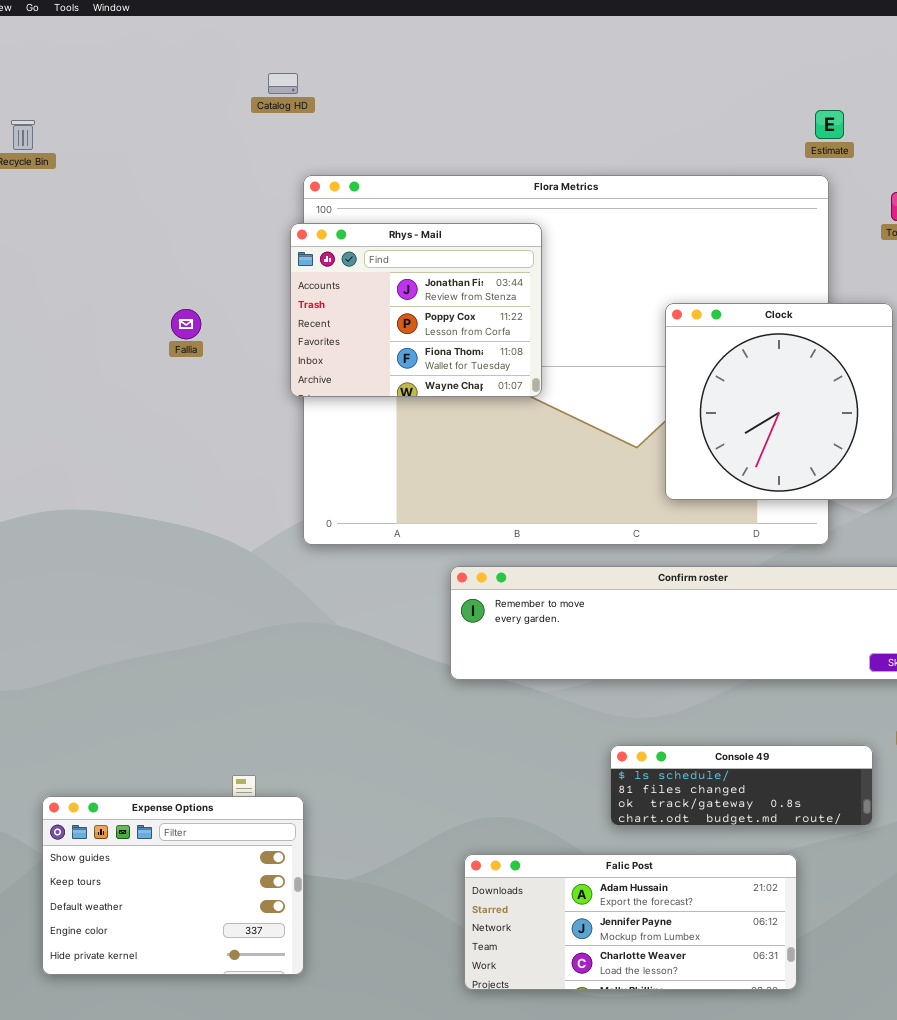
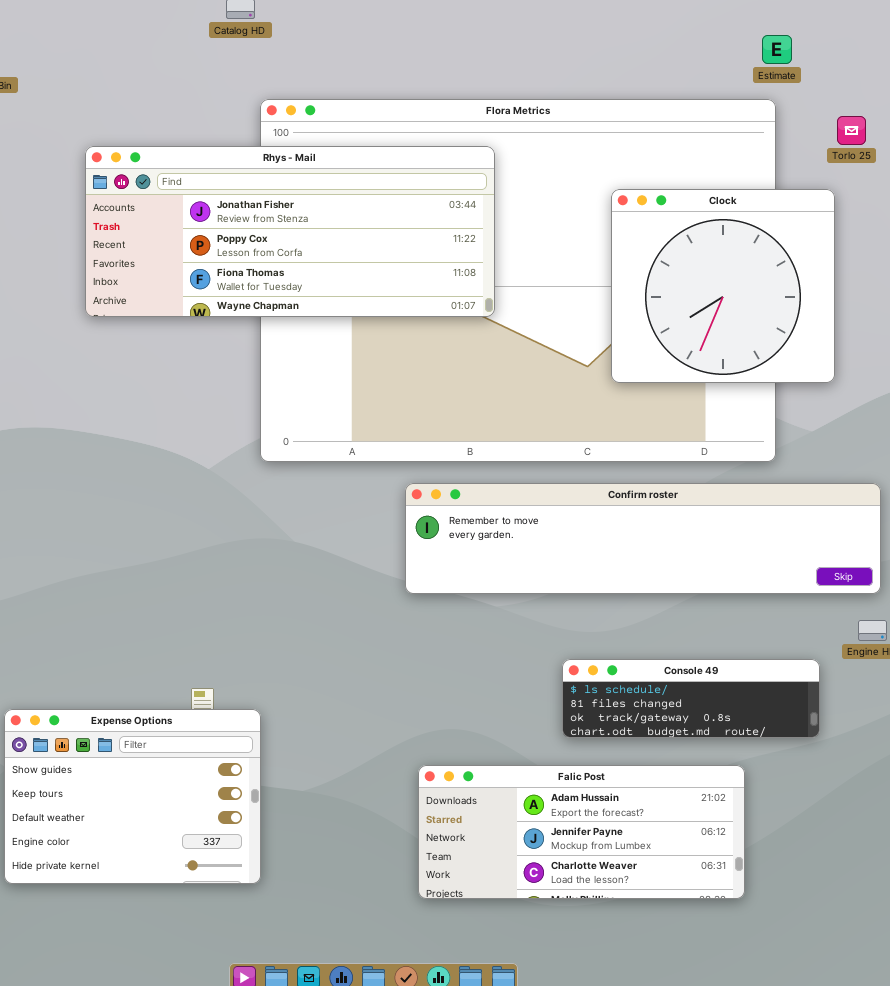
Rhys - Mail: [290,223,542,397] -> [85,146,495,317], resized
Clock: [665,303,893,500] -> [611,189,835,383], moved

